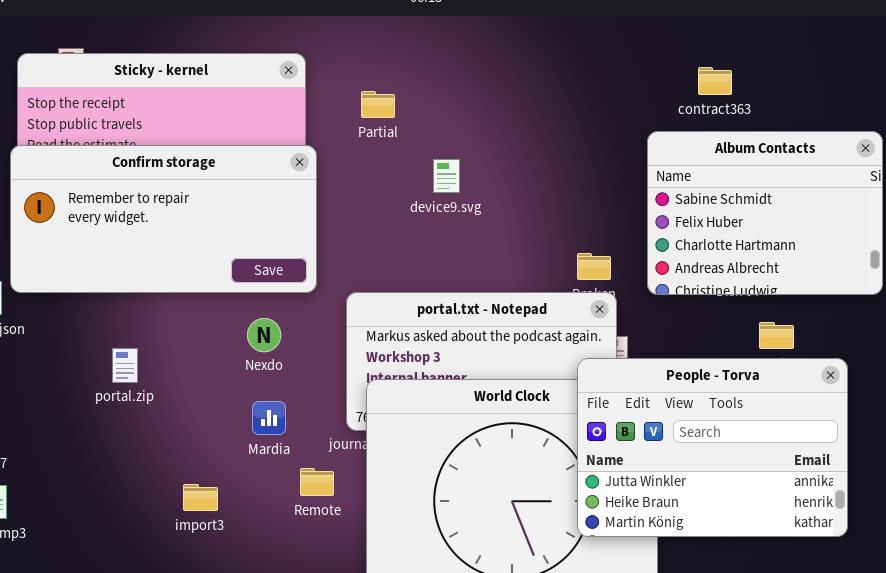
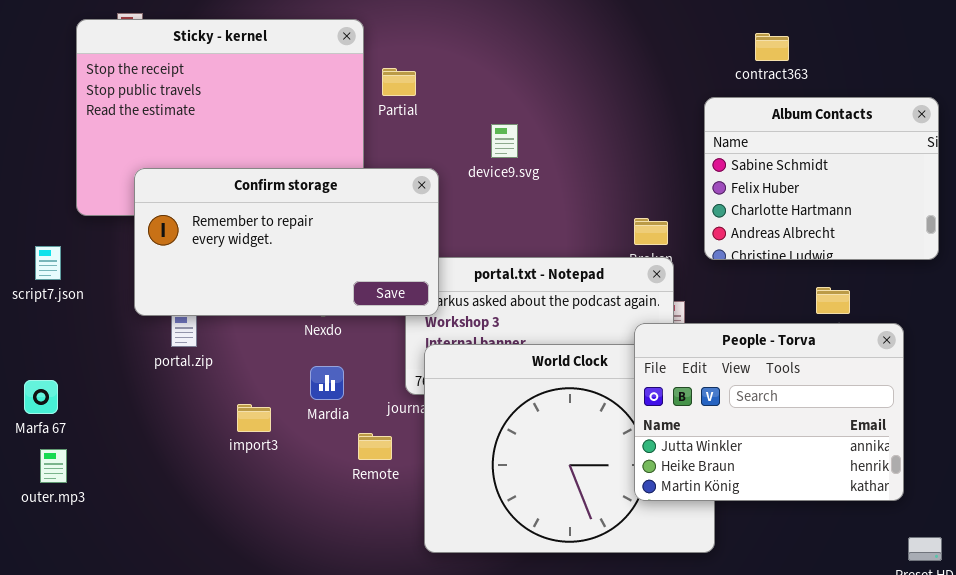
Partial: [361,91,395,118] -> [382,68,416,96], moved
Confirm storage: [10,145,317,293] -> [134,168,439,316], moved
import3: [183,484,218,511] -> [237,404,271,432], moved

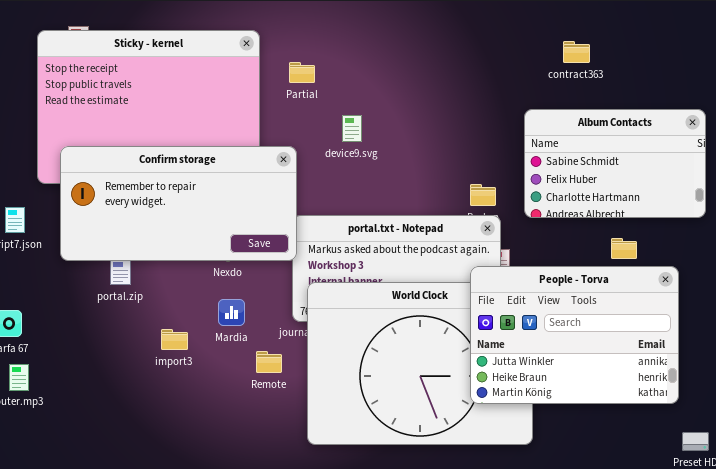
Partial: [382,68,416,96] -> [289,62,315,83], moved
Album Contacts: [704,97,939,260] -> [524,109,706,218], resized
device9.svg: [491,124,518,158] -> [342,115,362,142], moved
Confirm storage: [134,168,439,316] -> [60,146,297,261], moved

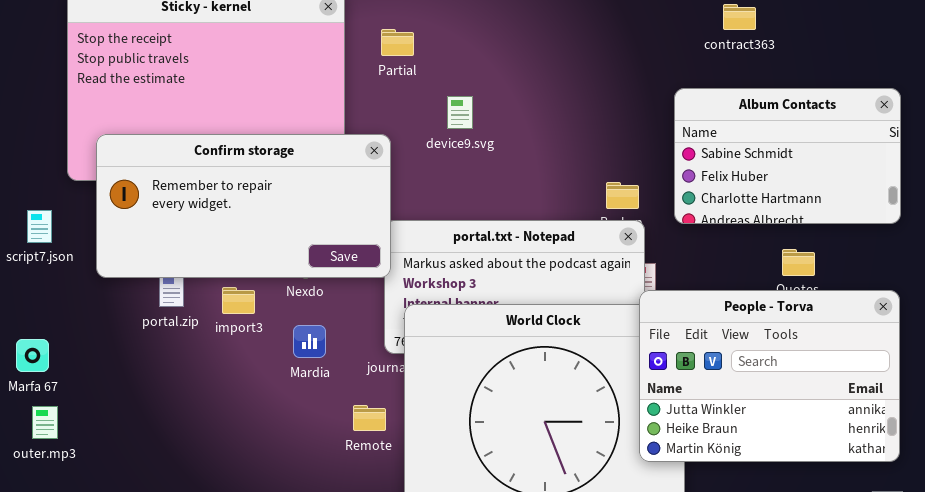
People - Torva: [470,266,679,404] -> [639,290,900,462], moved
import3: [161,329,188,350] -> [222,287,255,314], moved
Remote: [256,351,282,373] -> [353,405,386,431], moved

